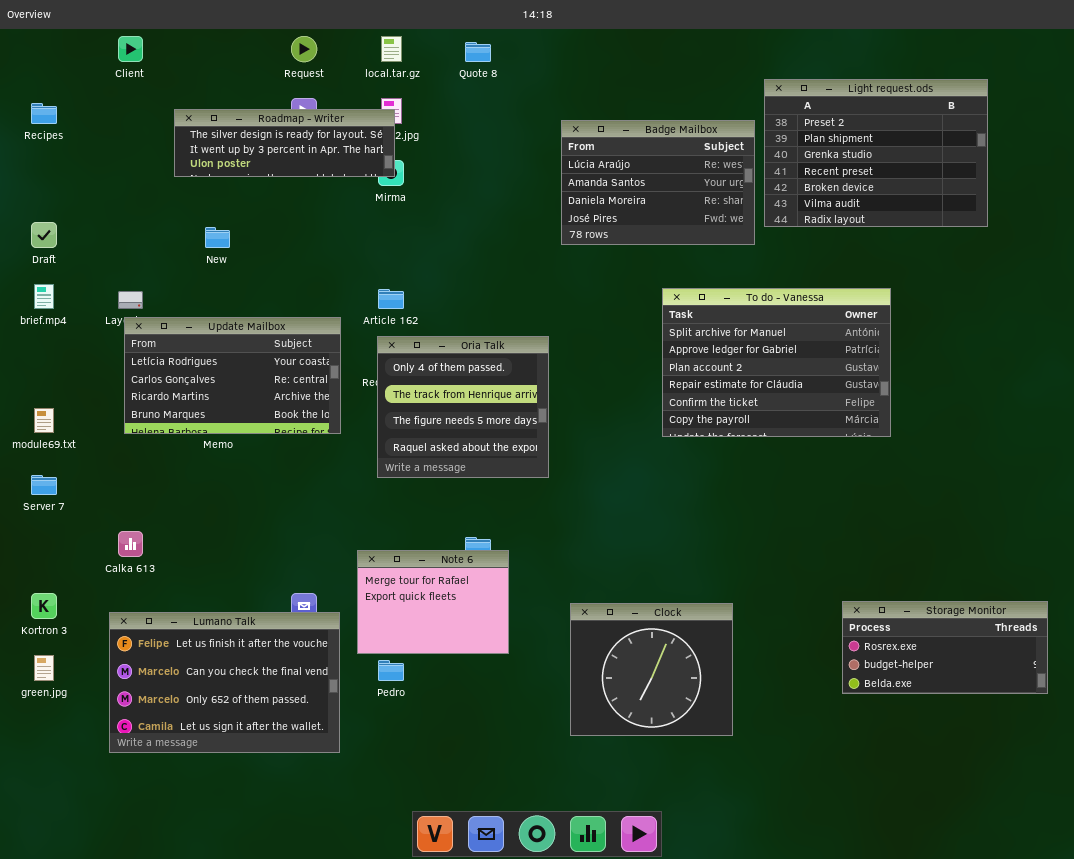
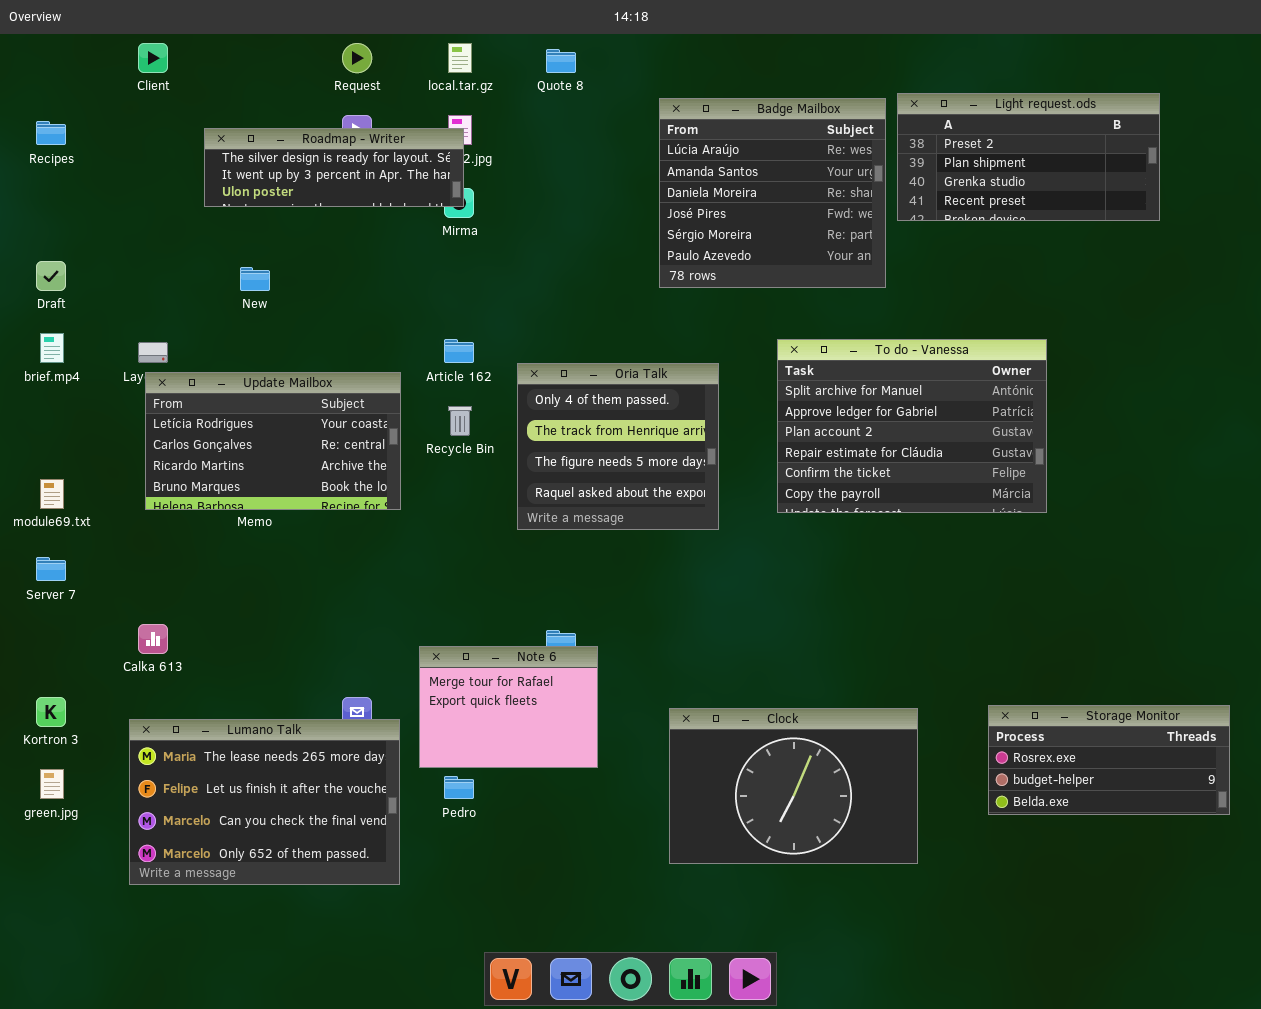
Light request.ods: [764,79,988,227] -> [897,93,1160,221], resized
Badge Mailbox: [561,120,755,245] -> [659,98,886,288], resized
Oria Talk: [377,336,549,478] -> [517,363,719,530], moved
Clock: [570,603,733,736] -> [669,708,918,864], resized
Lumano Talk: [109,612,340,753] -> [129,719,400,885], scrolled up 1 row

